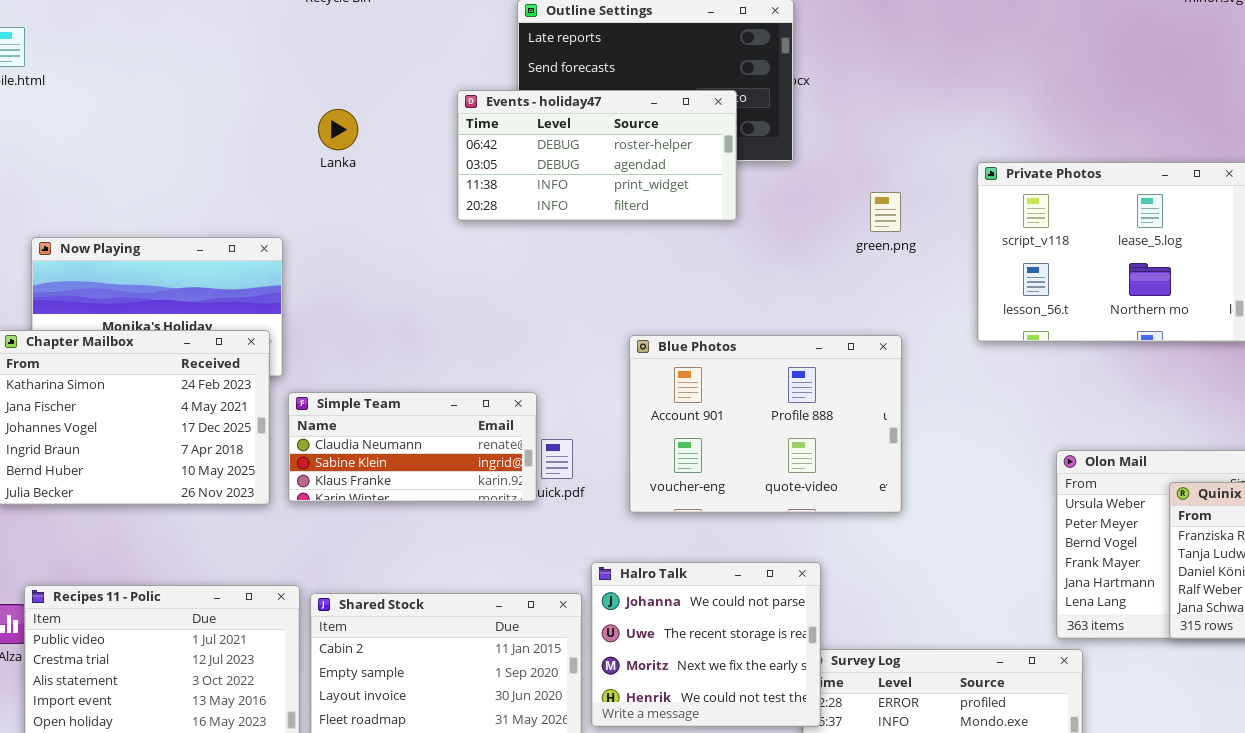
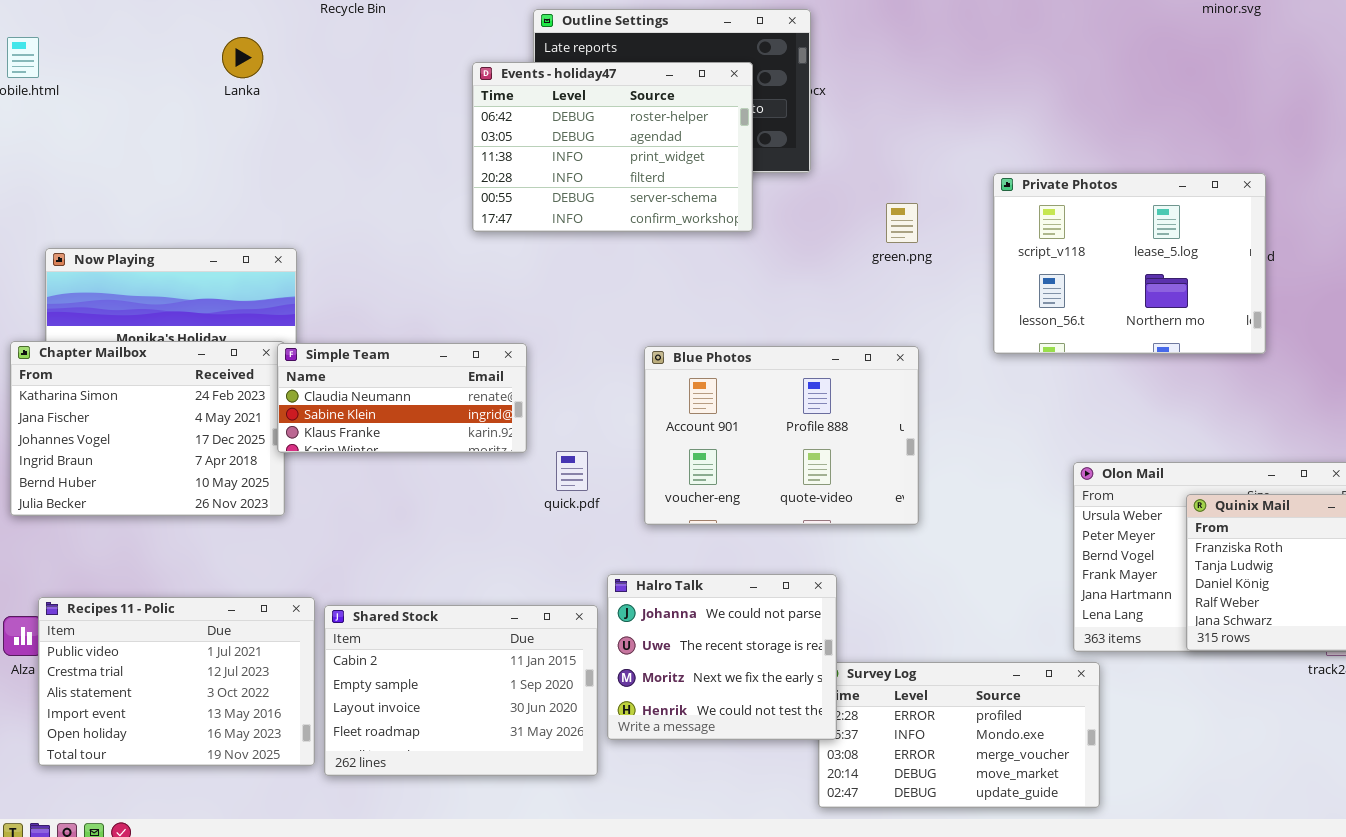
Events - holiday47: [457,90,737,221] -> [472,62,753,232], resized
Lanka: [318,109,358,150] -> [222,37,263,78], moved
Simple Team: [288,392,537,502] -> [277,343,527,453], moved

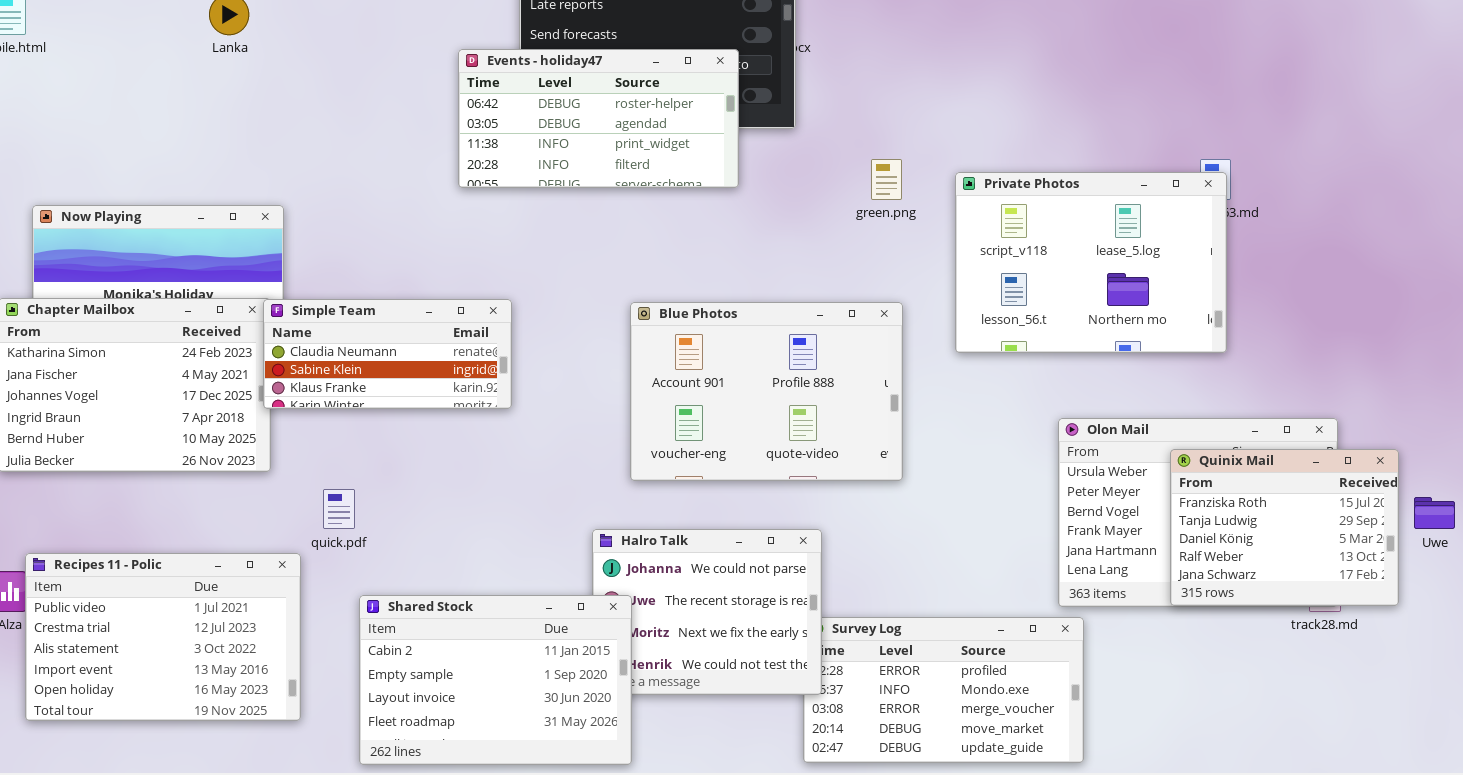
Events - holiday47: [472,62,753,232] -> [458,49,739,188], resized
Private Photos: [993,173,1266,354] -> [955,172,1227,353], moved
quick.pdf: [556,451,588,491] -> [323,489,355,529], moved
Shared Stock: [324,605,598,776] -> [359,595,632,765], moved

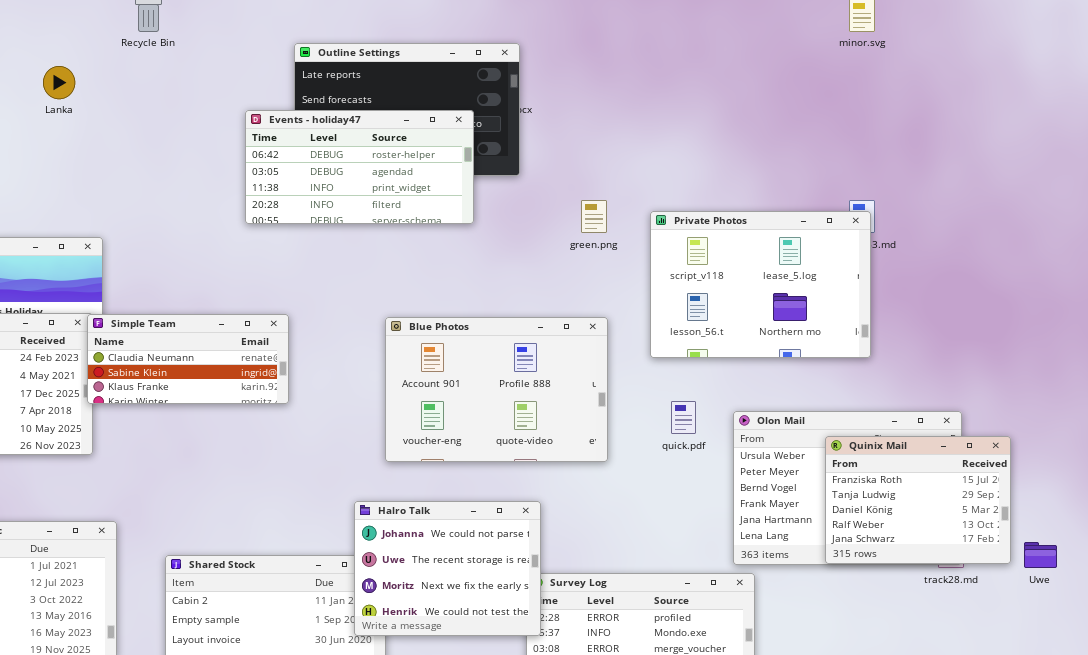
quick.pdf: [323,489,355,529] -> [671,401,696,434], moved
Uwe: [1414,497,1455,529] -> [1024,542,1057,568], moved
Halro Talk: [592,529,822,695] -> [354,501,541,636], raised

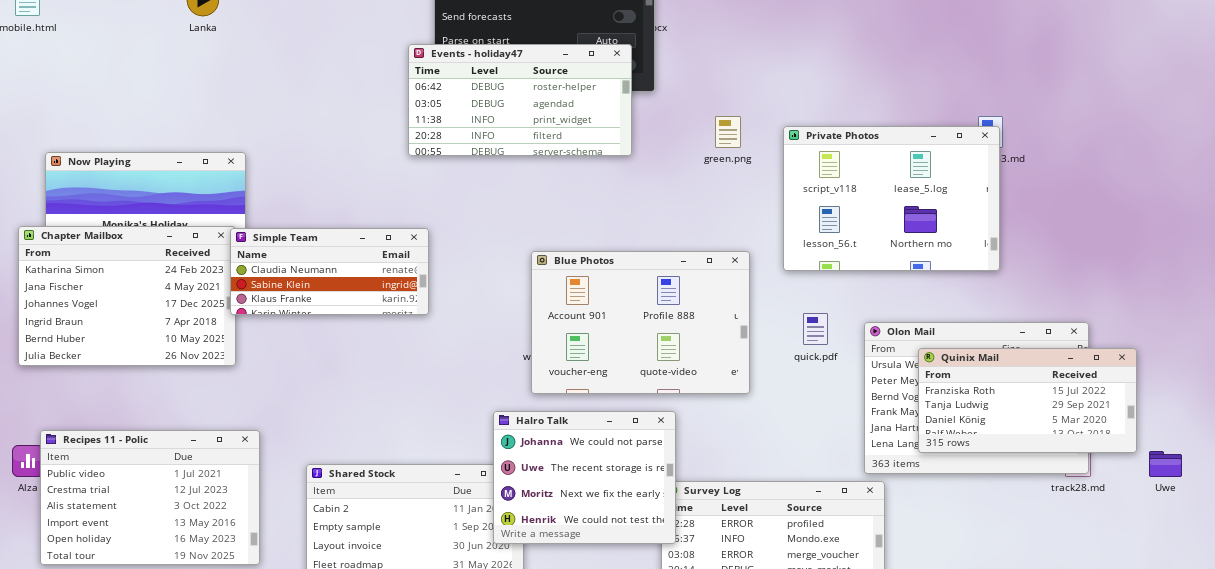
Events - holiday47: [245,110,474,224] -> [408,44,632,156], moved
Blue Photos: [385,317,608,462] -> [531,251,750,394], moved
Quinix Mail: [825,436,1011,564] -> [918,348,1137,453], resized

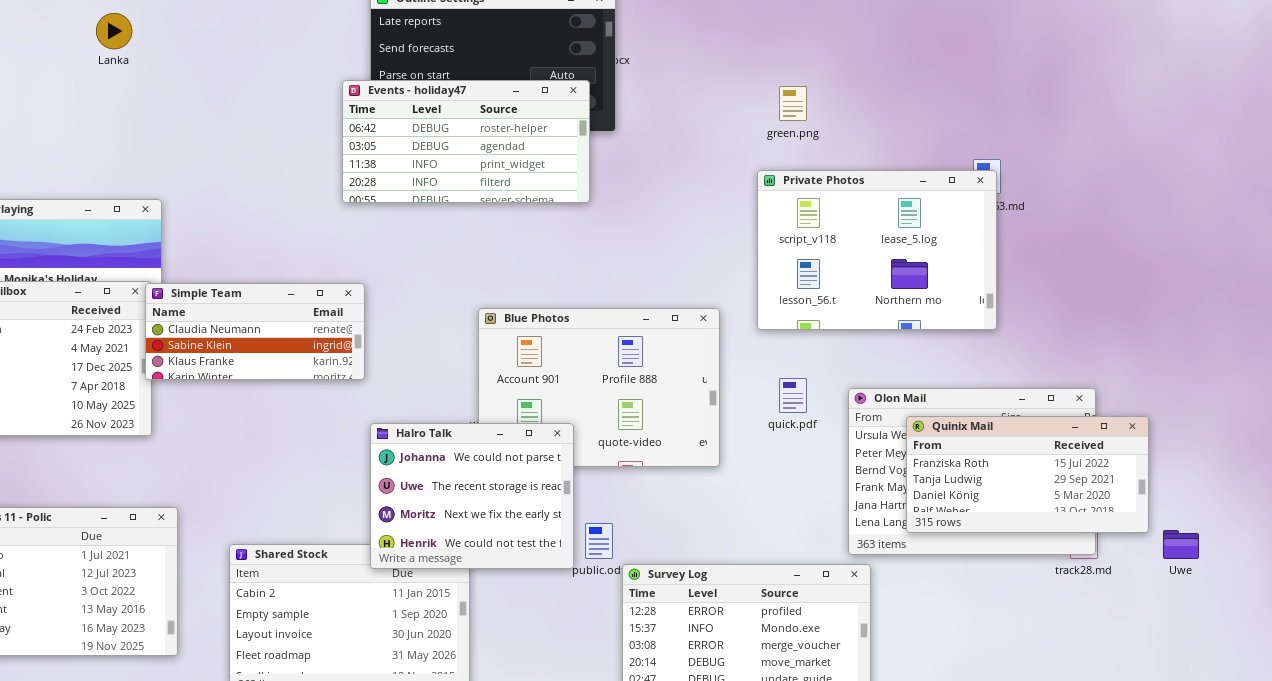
green.png: [715,116,741,148] -> [779,86,807,121], moved
Halro Talk: [493,411,676,544] -> [370,423,574,569], moved

